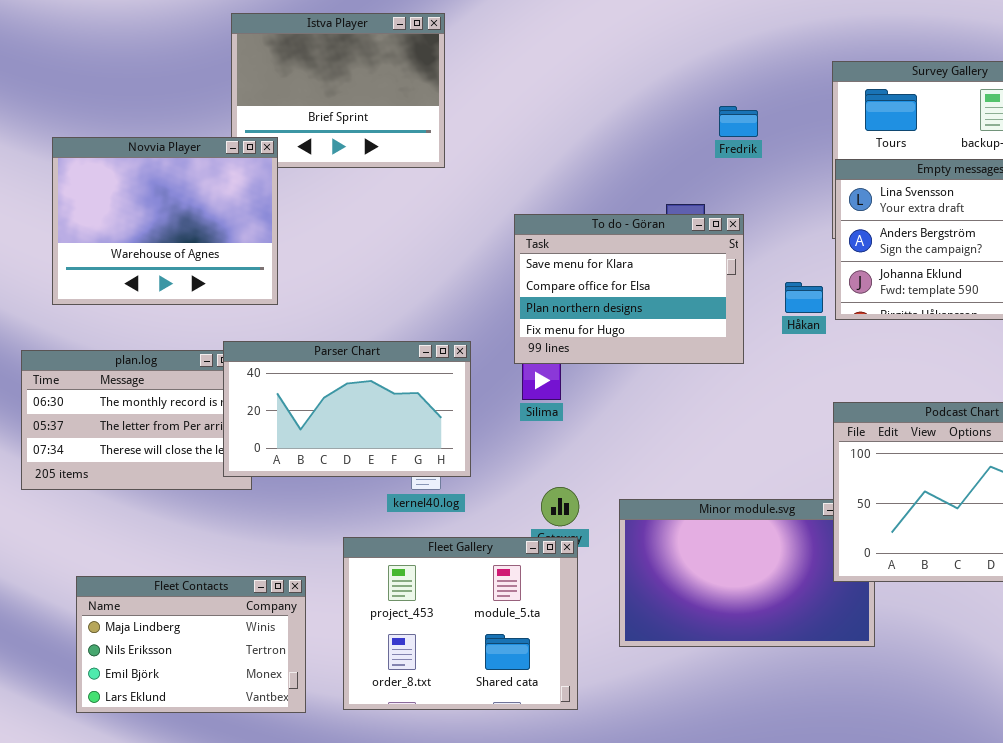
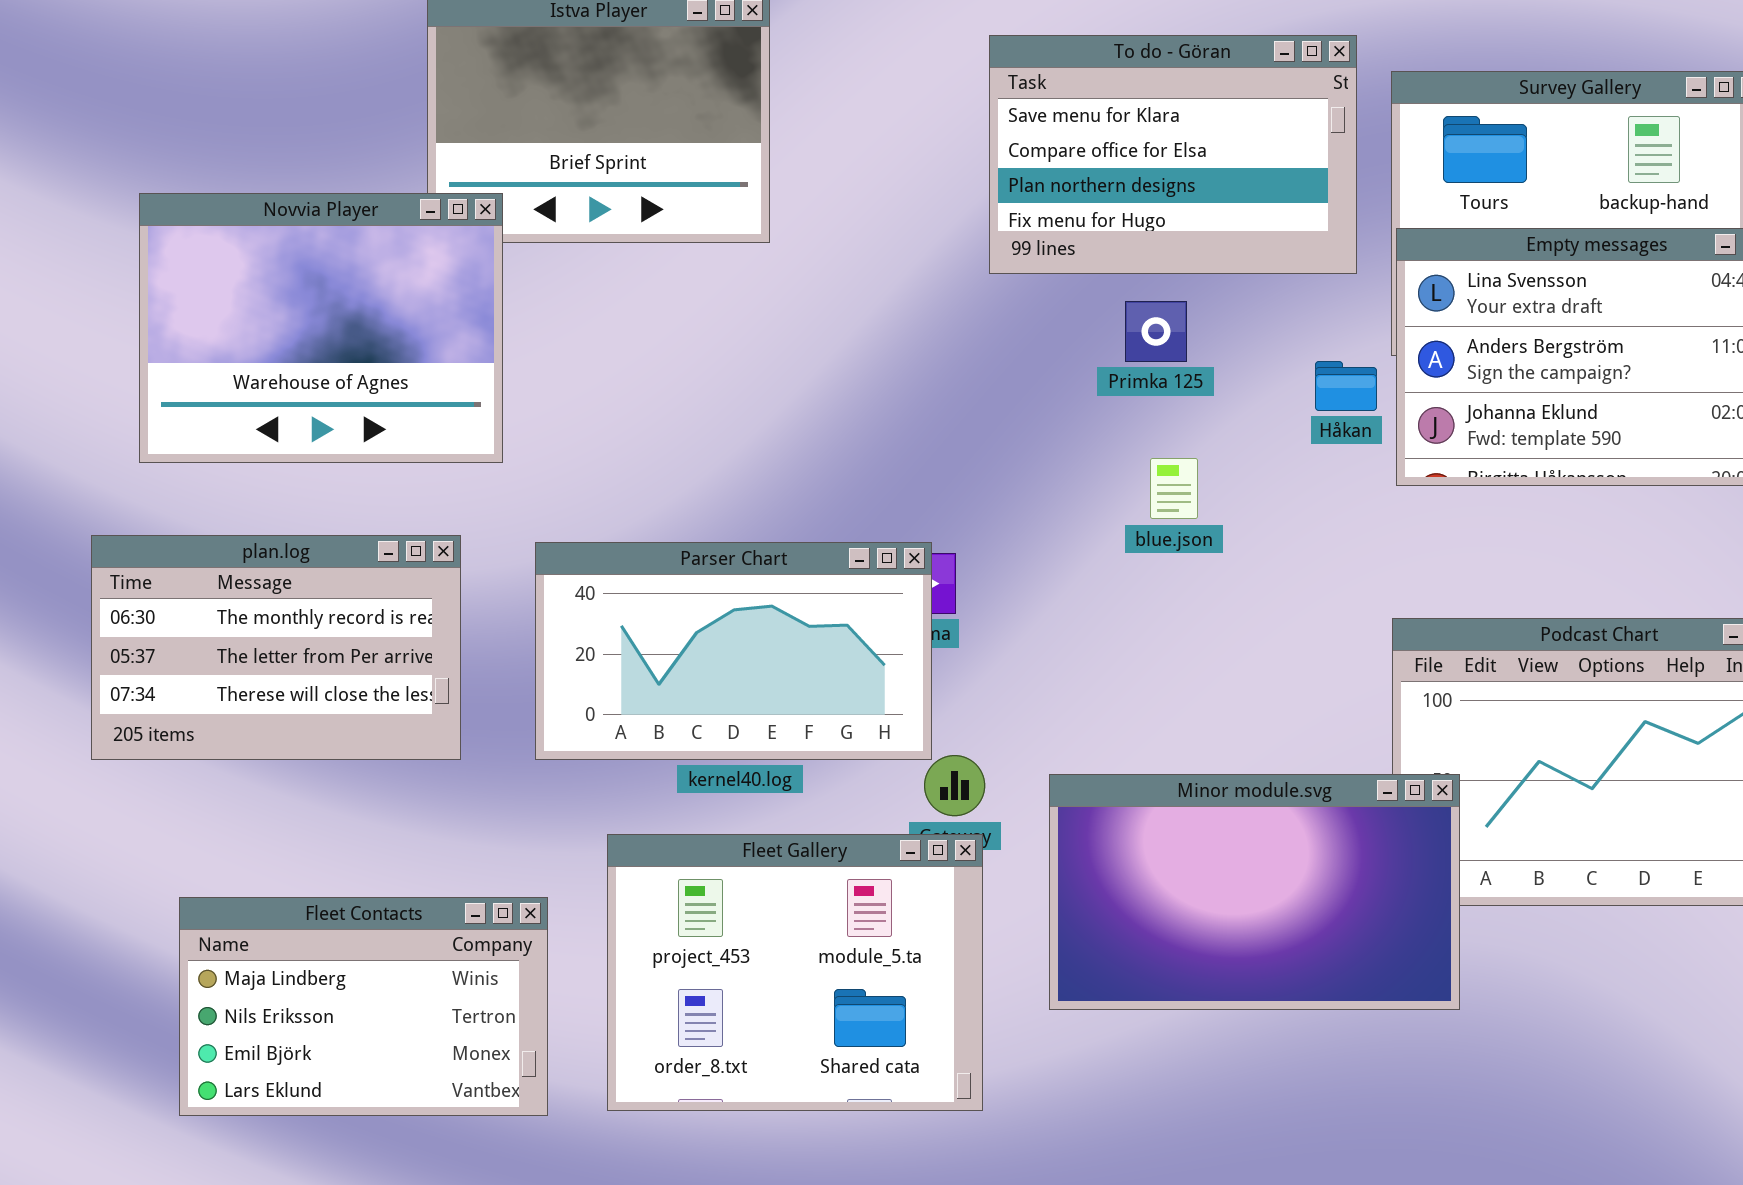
To do - Göran: [514,214,744,364] -> [989,35,1357,274], moved
Håkan: [785,282,823,313] -> [1315,361,1377,411], moved
Parser Chart: [223,341,471,477] -> [535,542,932,760], moved
Minor module.svg: [619,499,875,647] -> [1049,774,1460,1010], raised

